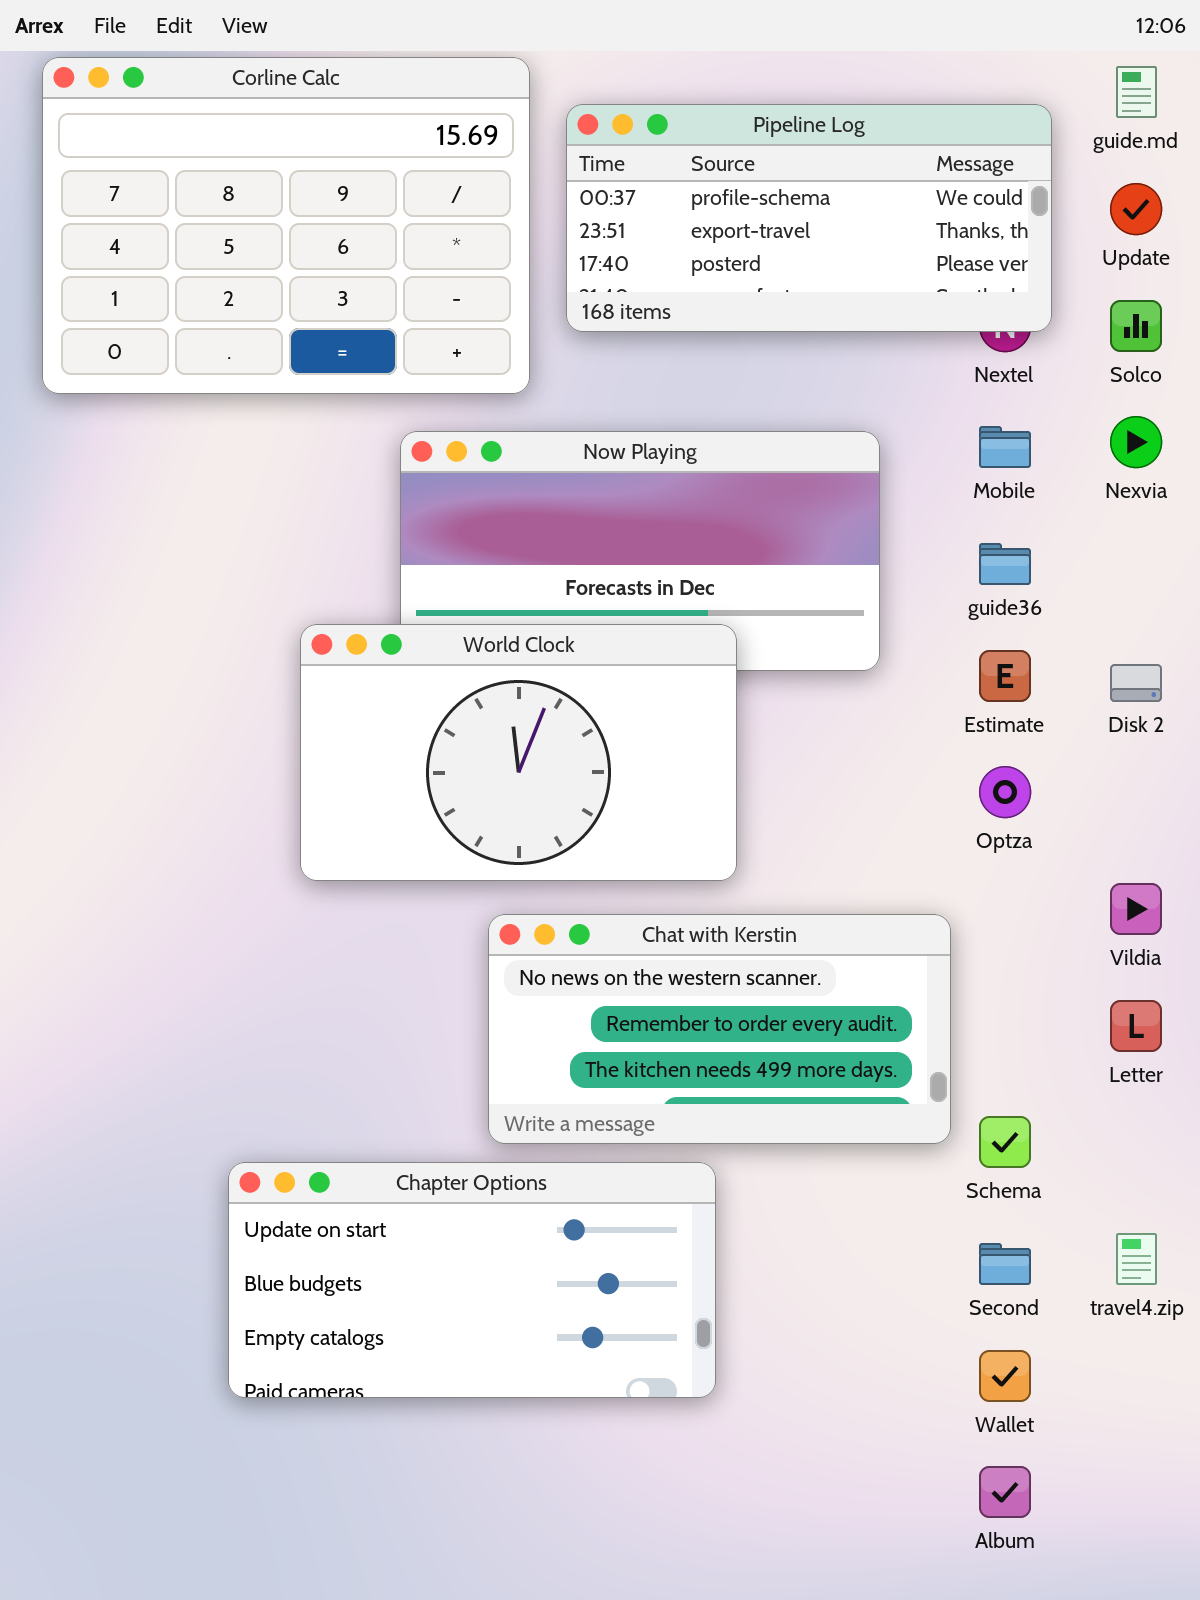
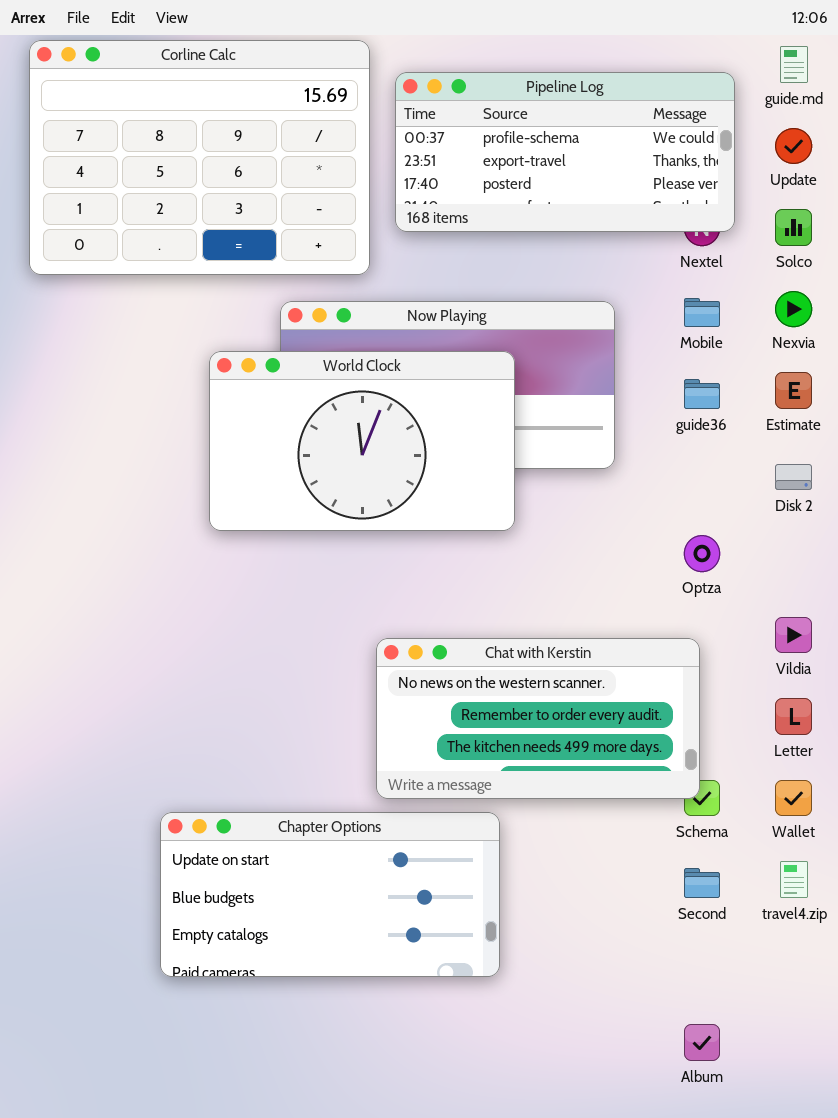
World Clock: [300,624,737,881] -> [209,351,515,531], moved
Estimate: [979,650,1031,702] -> [775,372,812,409], moved
Chat with Kerstin: [488,914,951,1144] -> [376,638,700,799], moved
Wallet: [979,1350,1031,1402] -> [775,780,812,816], moved

